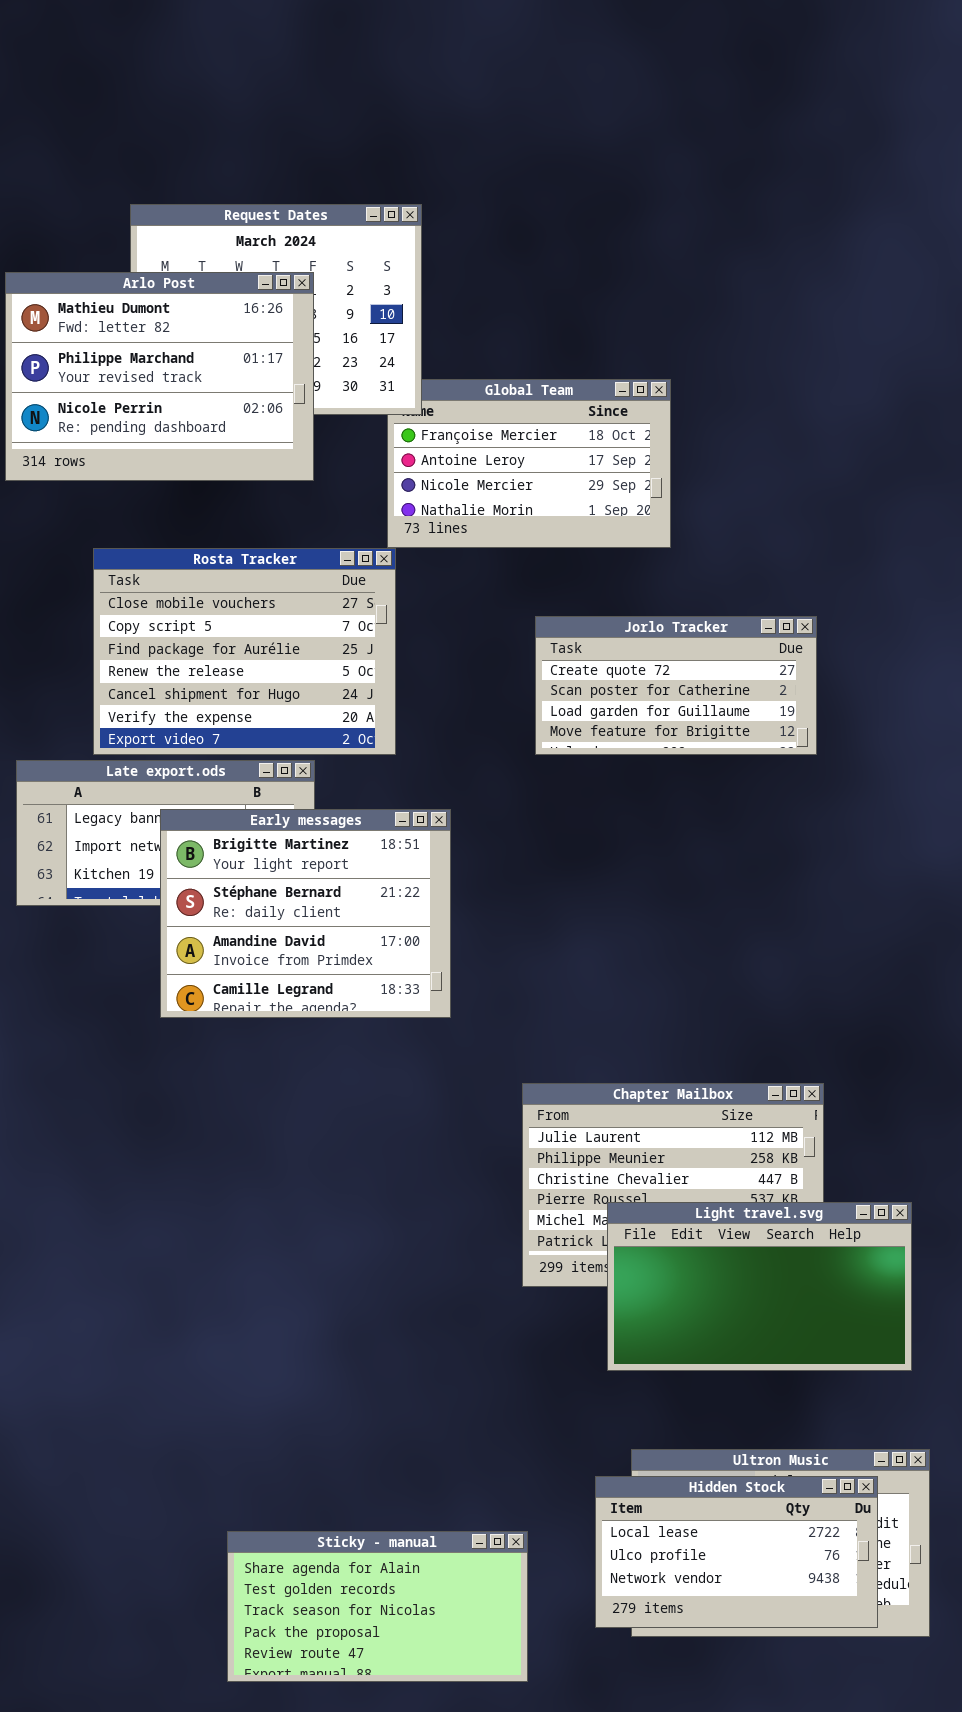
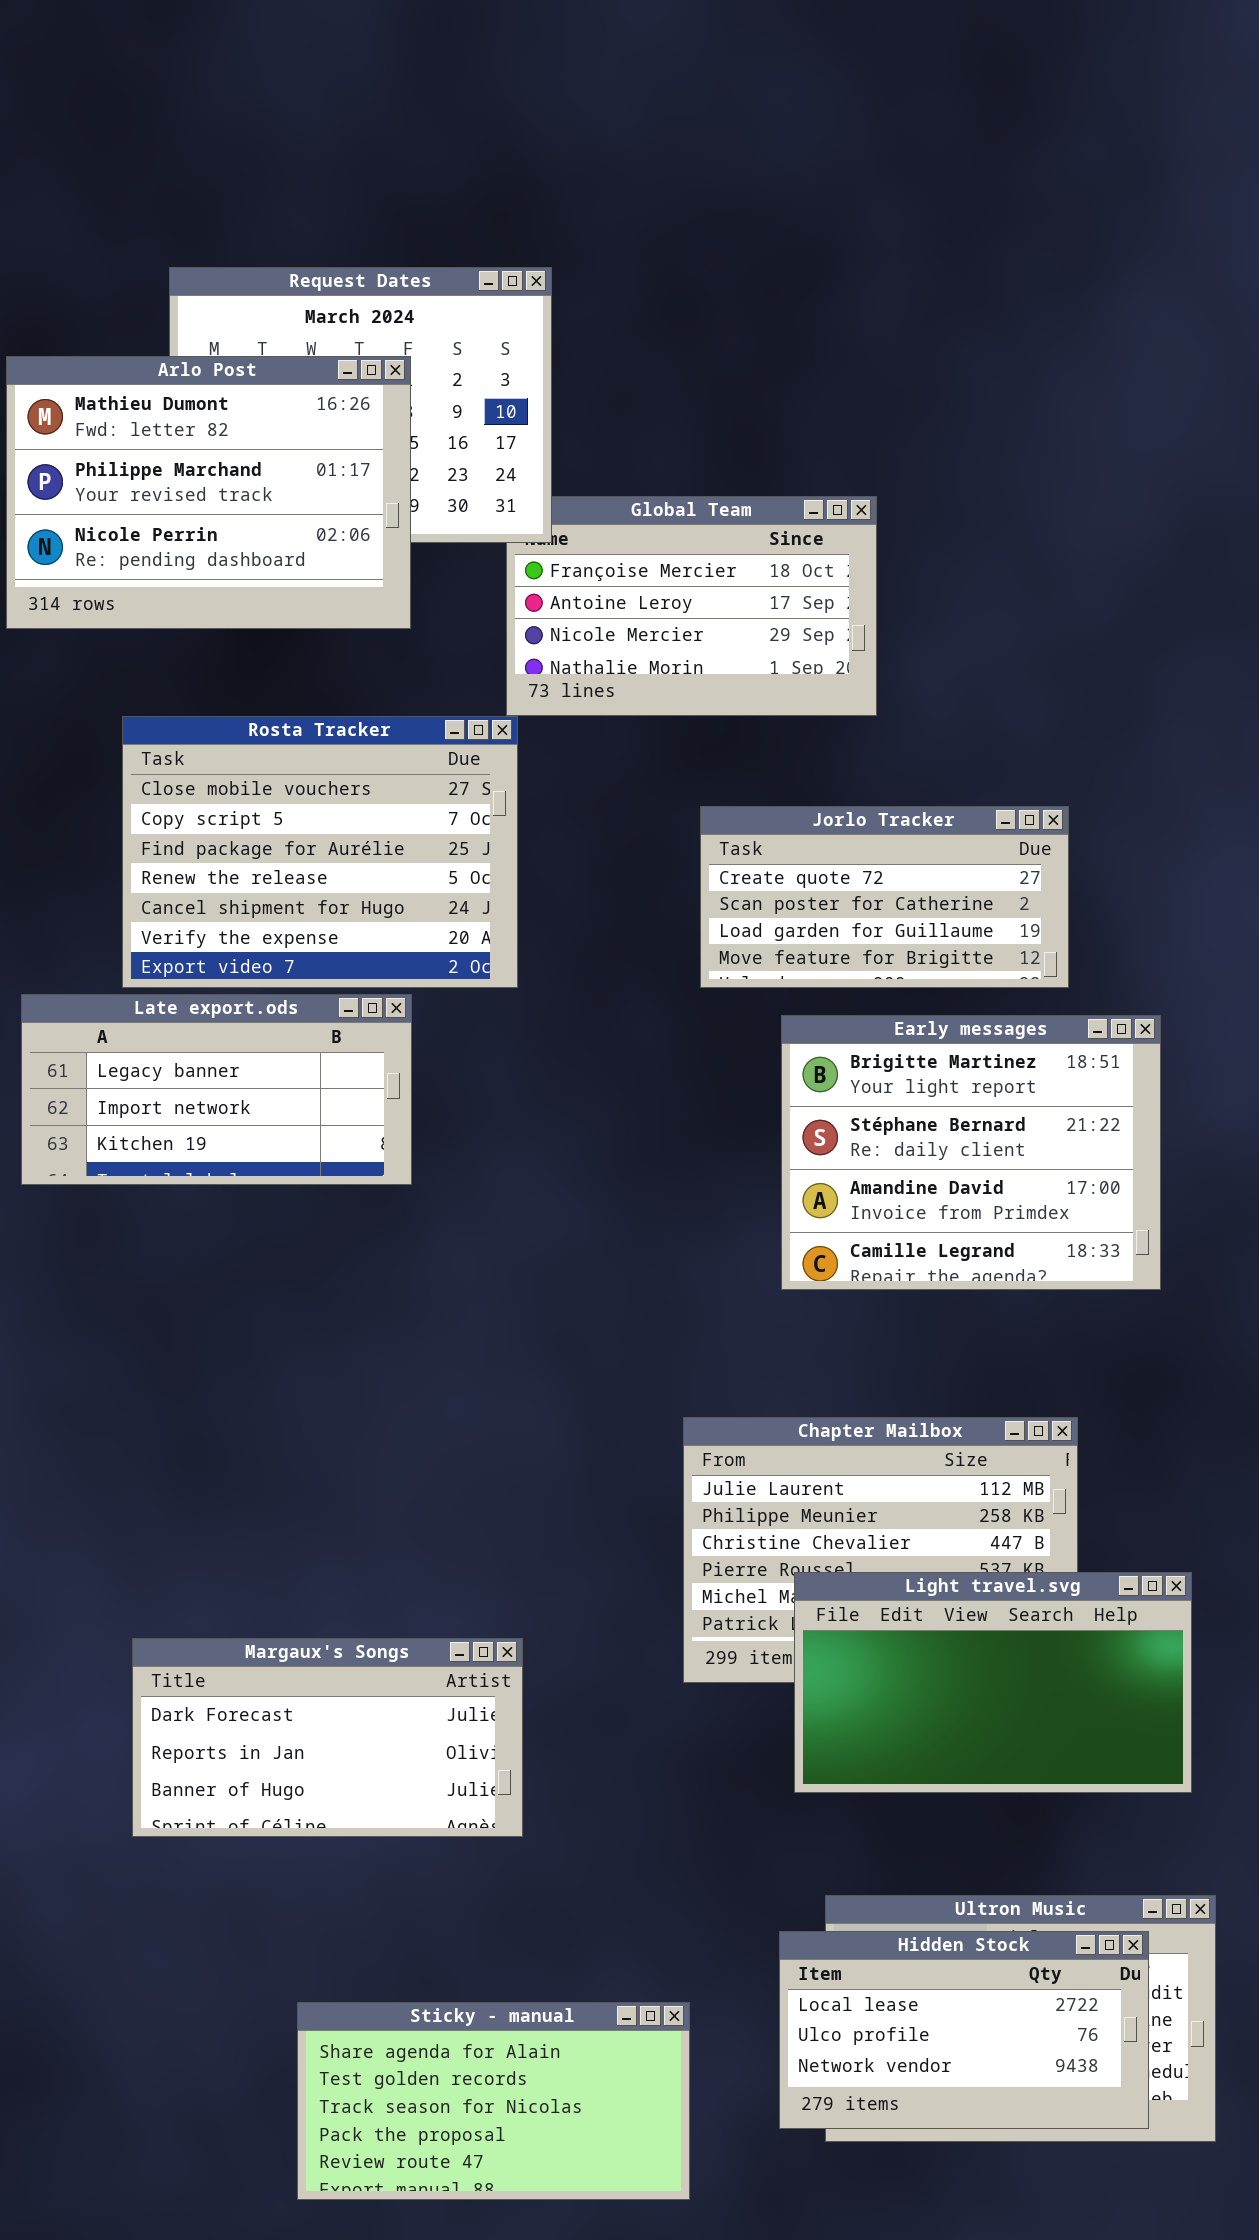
Early messages: [160,809,451,1018] -> [781,1015,1161,1290], moved
Margaux's Songs: none -> [132,1638,523,1837], opened

